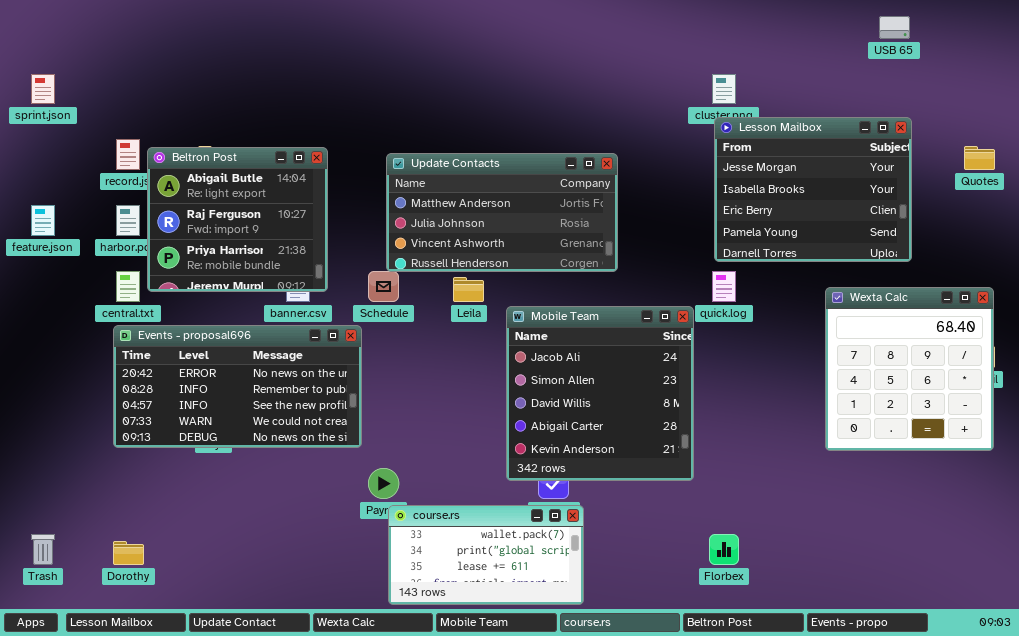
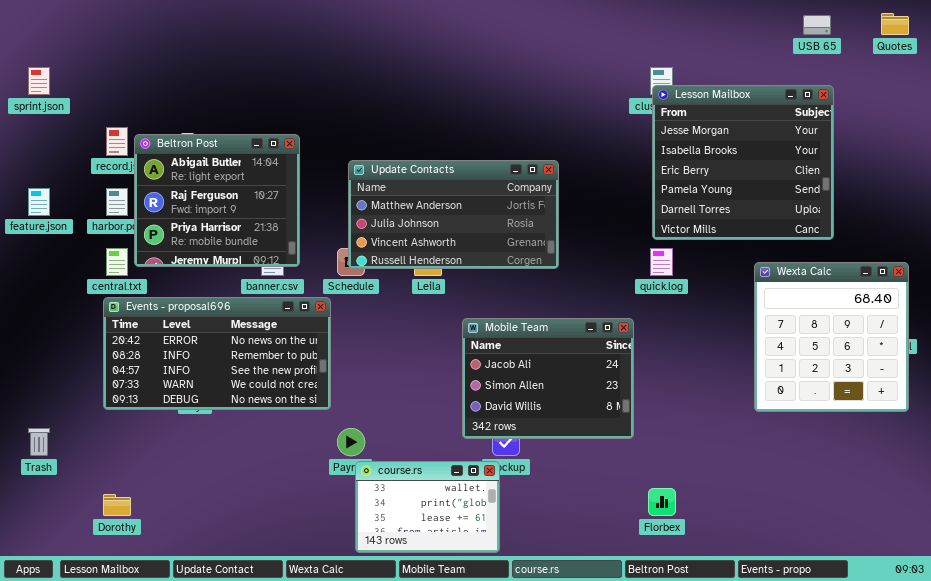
Lesson Mailbox: [714,117,912,262] -> [652,85,834,240], resized
Quotes: [964,146,995,170] -> [881,13,909,35], moved
Update Contacts: [386,153,618,272] -> [348,160,559,269], moved
Mobile Team: [506,306,694,481] -> [462,318,634,439], resized
course.rs: [388,505,584,605] -> [355,461,500,553], resized
Trash: [31,534,55,565] -> [28,428,50,456], moved

